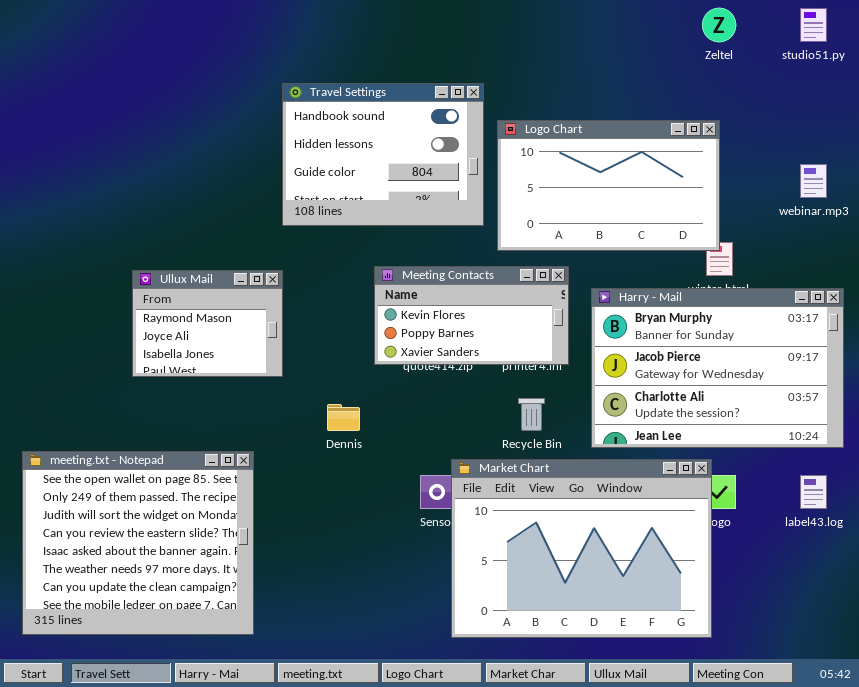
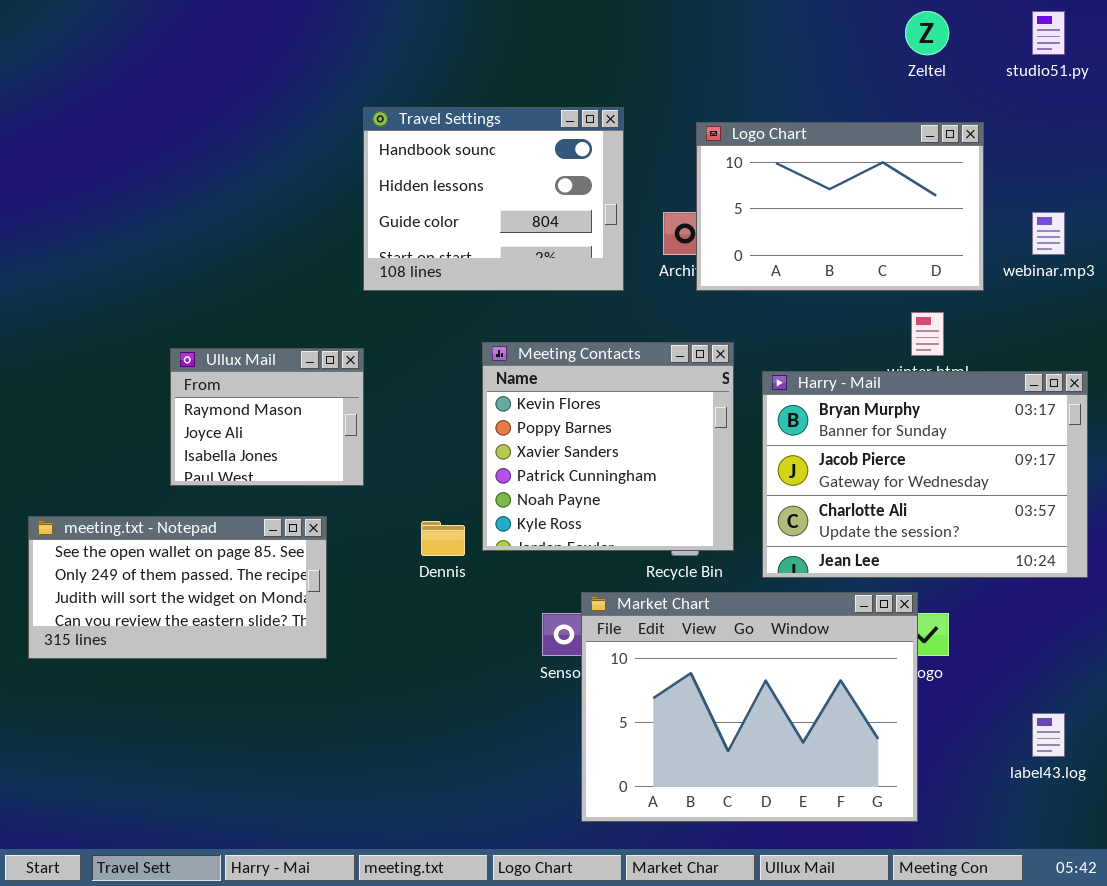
Logo Chart: [497,120,720,251] -> [696,122,984,291], moved
Meeting Contacts: [374,266,569,365] -> [482,342,734,551], resized
meeting.txt - Notepad: [22,451,254,635] -> [28,516,327,659], moved, resized
label43.log: [800,475,827,509] -> [1032,713,1065,757], moved

